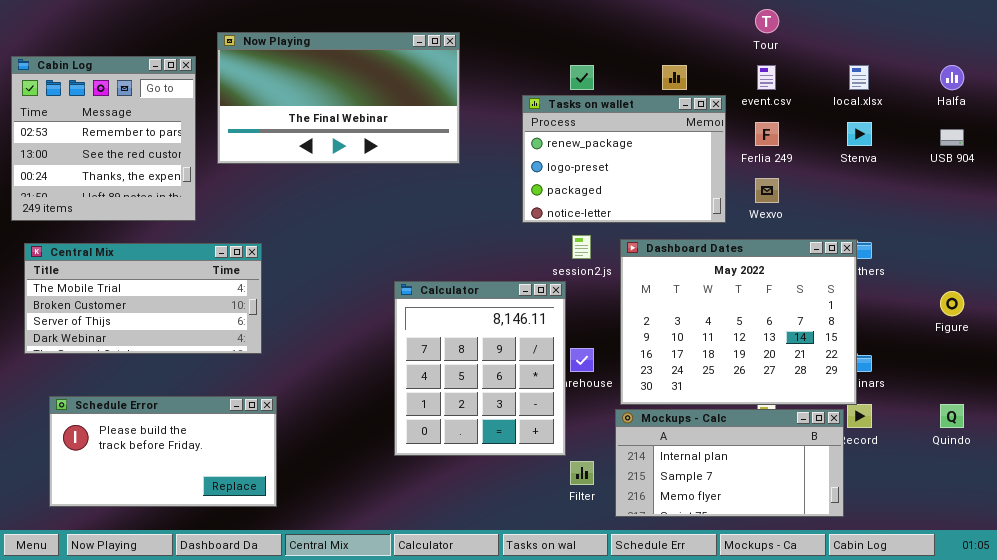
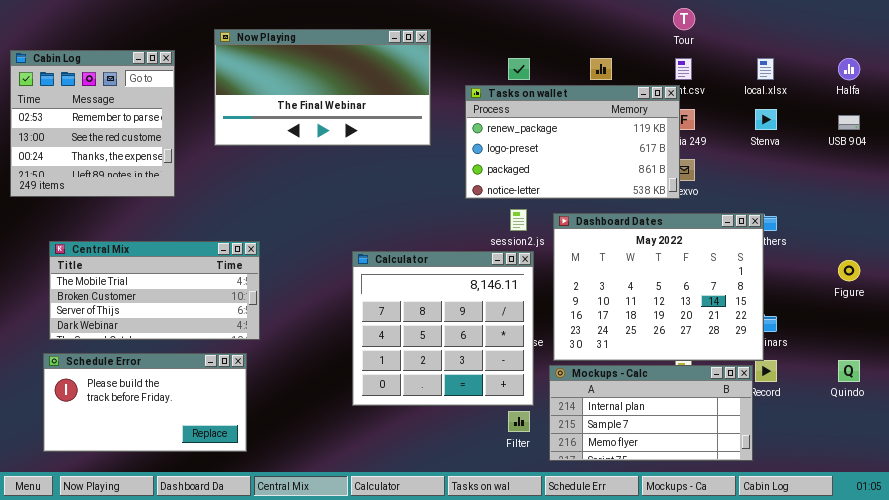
Now Playing: [217,32,460,164] -> [214,29,431,146], moved
Tasks on wallet: [522,95,726,223] -> [465,85,680,199], resized
Central Mix: [24,243,262,354] -> [49,241,260,340], moved
Calculator: [394,281,566,456] -> [352,251,534,406], resized

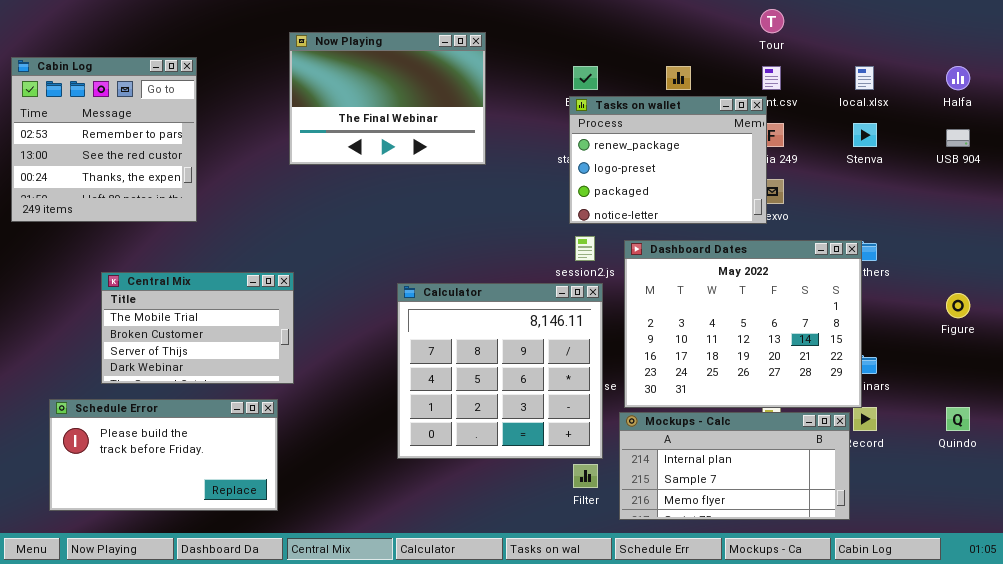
Now Playing: [214,29,431,146] -> [289,32,486,165], resized
Tasks on wallet: [465,85,680,199] -> [569,96,767,224], resized
Central Mix: [49,241,260,340] -> [101,272,294,384], resized

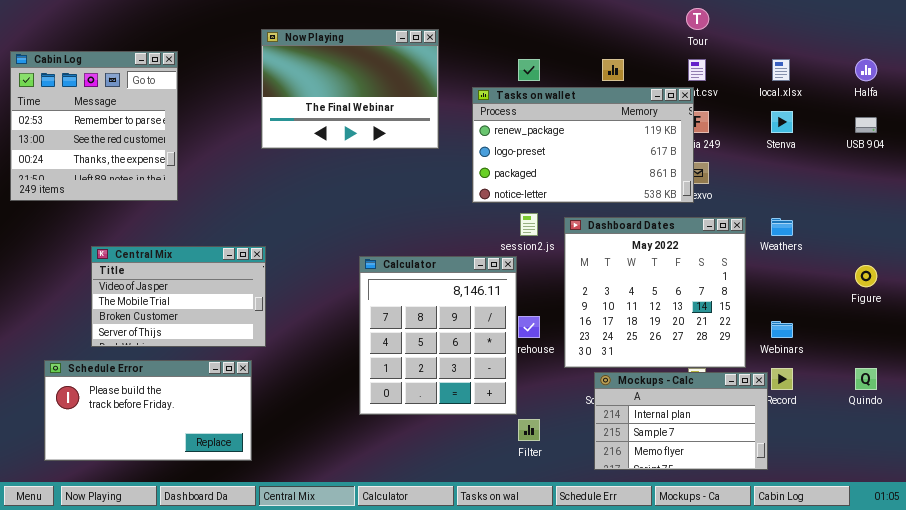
Tasks on wallet: [569,96,767,224] -> [472,87,694,203], resized
Dashboard Dates: [624,240,862,408] -> [564,217,746,368], resized
Central Mix: [101,272,294,384] -> [91,246,266,347], scrolled up 1 row
Calculator: [397,283,603,459] -> [359,256,517,415], resized
Mockups - Calc: [619,412,850,520] -> [594,372,768,470], resized

